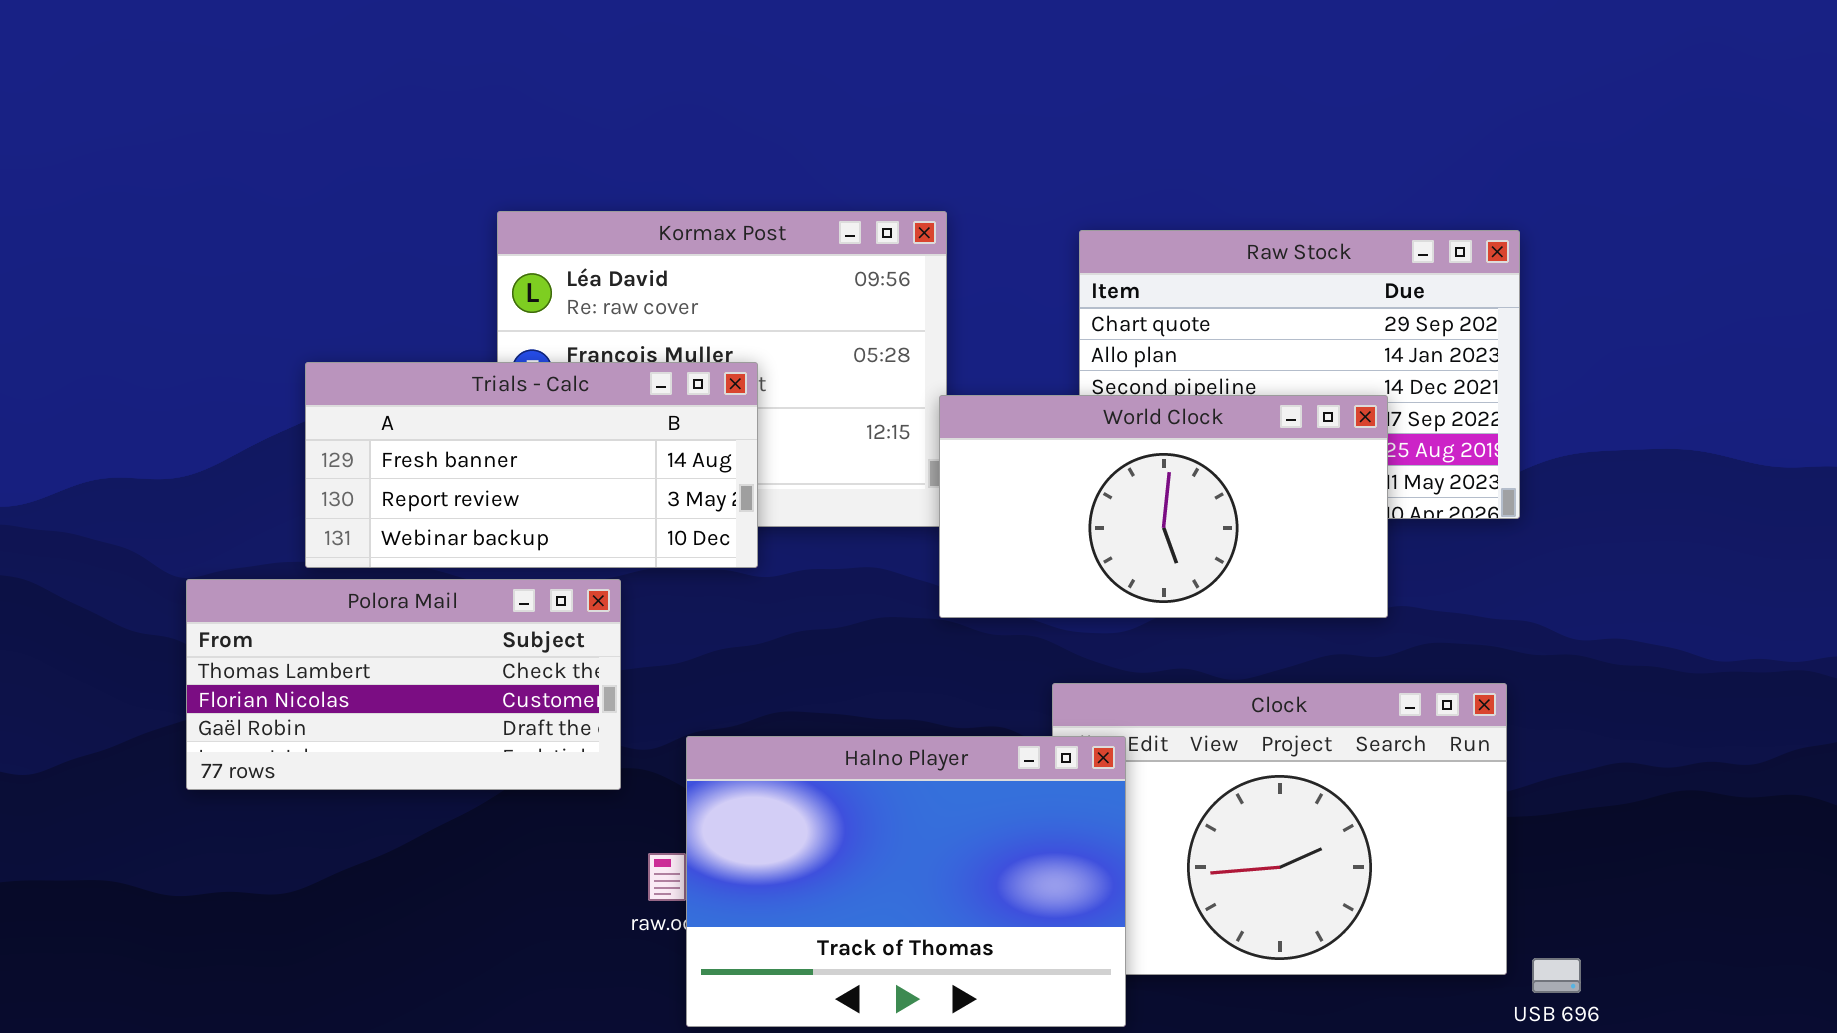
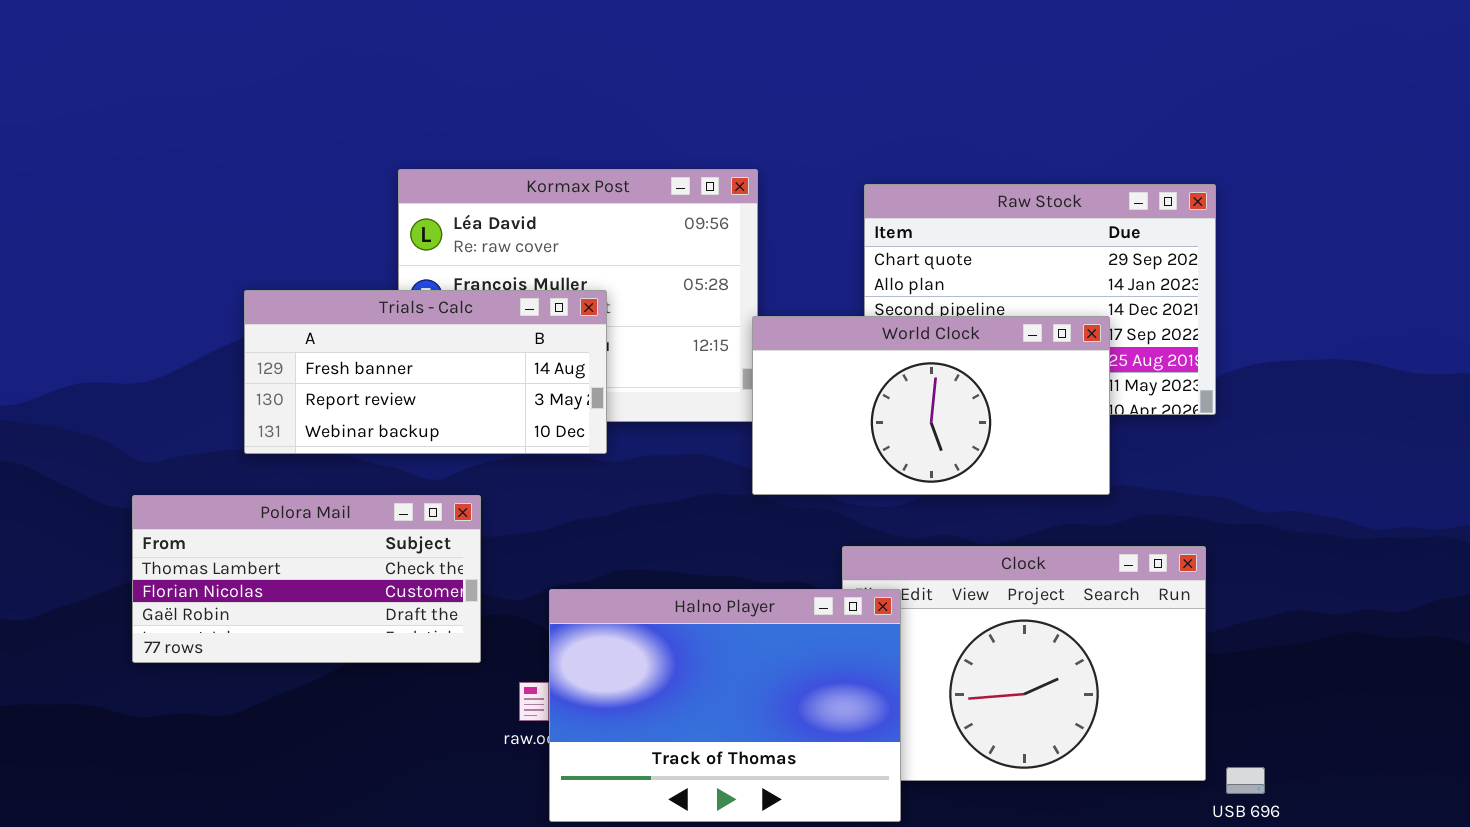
Polora Mail: [186,579,621,790] -> [132,495,481,663], moved

